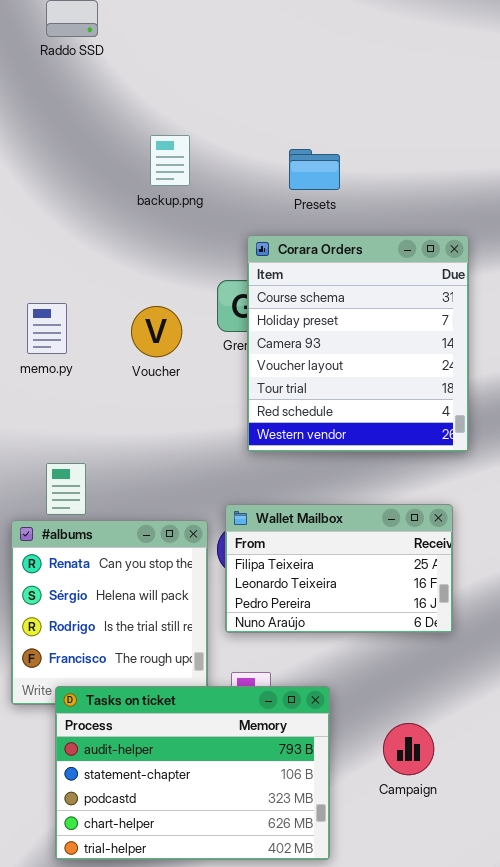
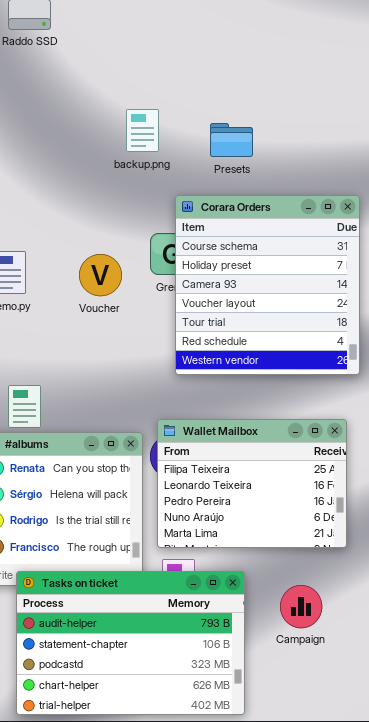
backup.png: [150,135,190,186] -> [126,109,159,152], moved
Wallet Mailbox: [225,504,453,633] -> [157,419,347,548], resized
Campaign: [383,723,434,775] -> [280,585,322,628], moved

